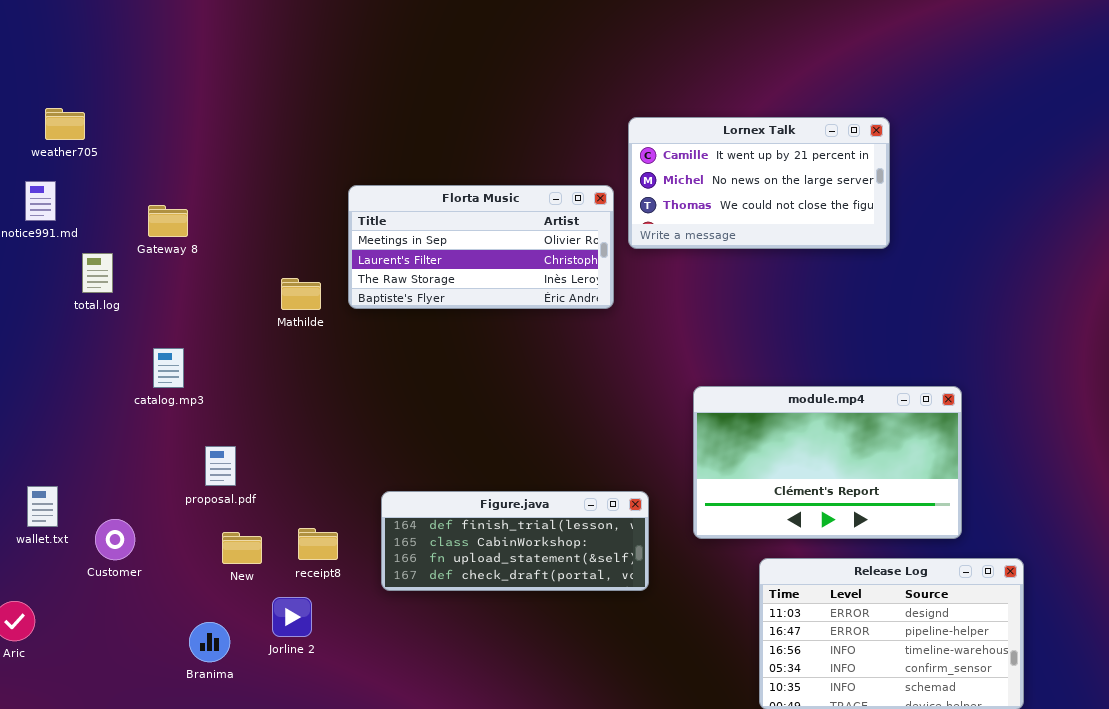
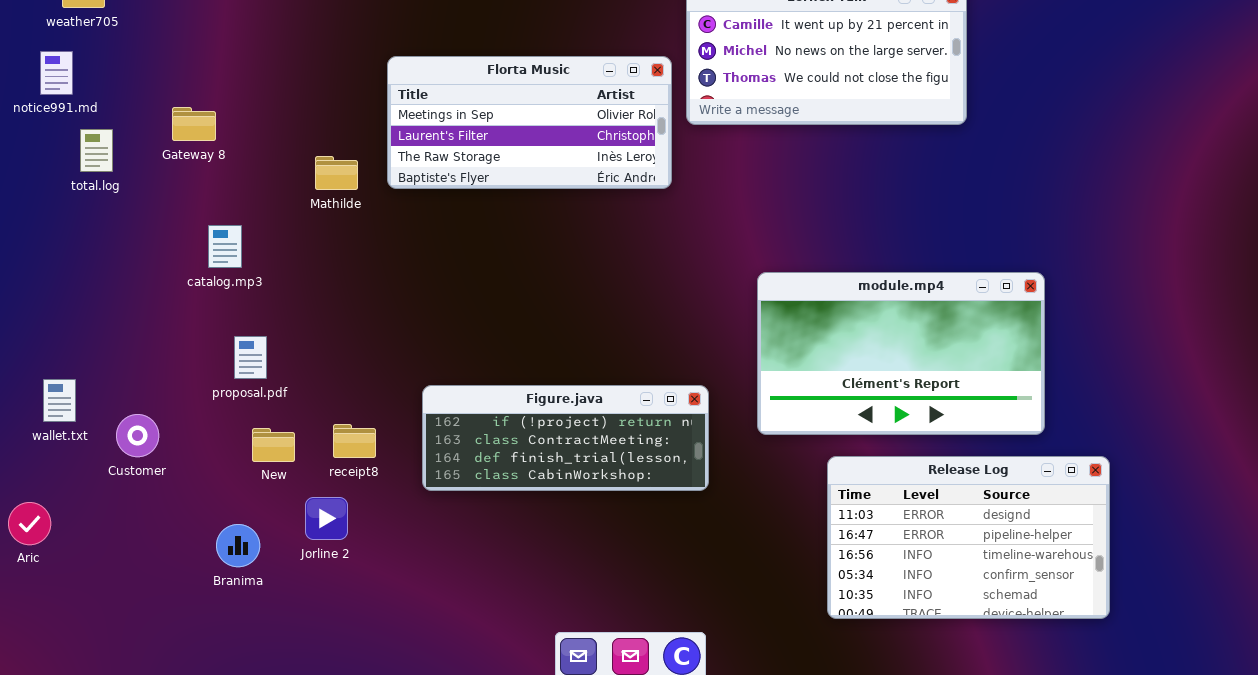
Gateway 8: [148,205,188,237] -> [172,107,216,141], moved
total.log: [82,253,113,293] -> [80,129,113,172], moved
catalog.mp3: [153,348,184,388] -> [208,225,242,268], moved
Figure.java: [381,491,649,591] -> [422,385,709,491], scrolled up 2 rows

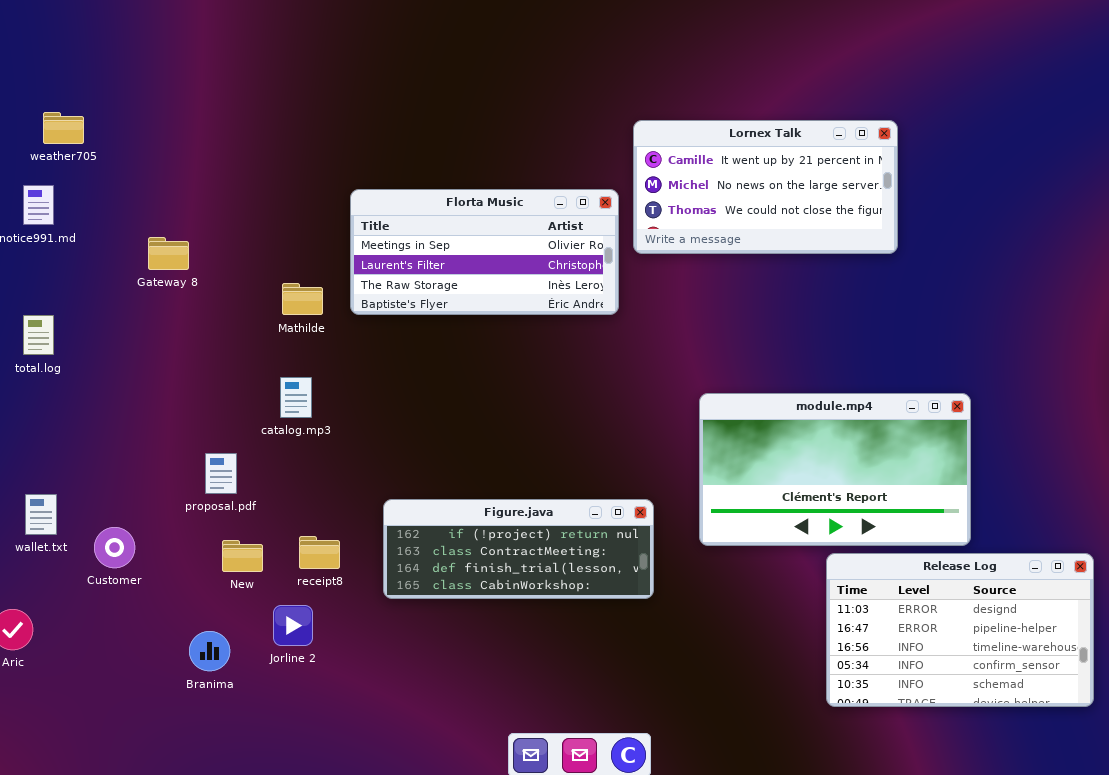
total.log: [80,129,113,172] -> [23,315,54,355], moved
catalog.mp3: [208,225,242,268] -> [280,377,312,418], moved
Release Log: [827,456,1110,619] -> [826,553,1094,707], moved

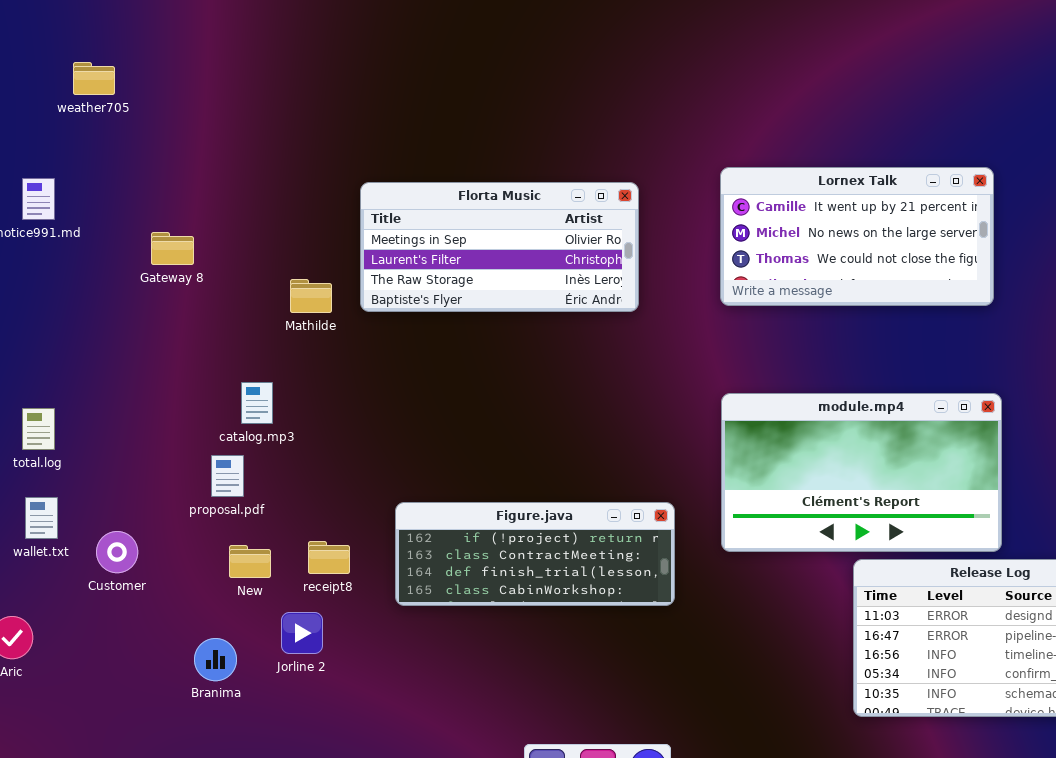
weather705: [43,112,84,144] -> [73,62,115,95], moved
Lornex Talk: [633,120,898,254] -> [720,167,994,306], moved
total.log: [23,315,54,355] -> [22,408,55,450], moved
catalog.mp3: [280,377,312,418] -> [241,382,273,424], moved

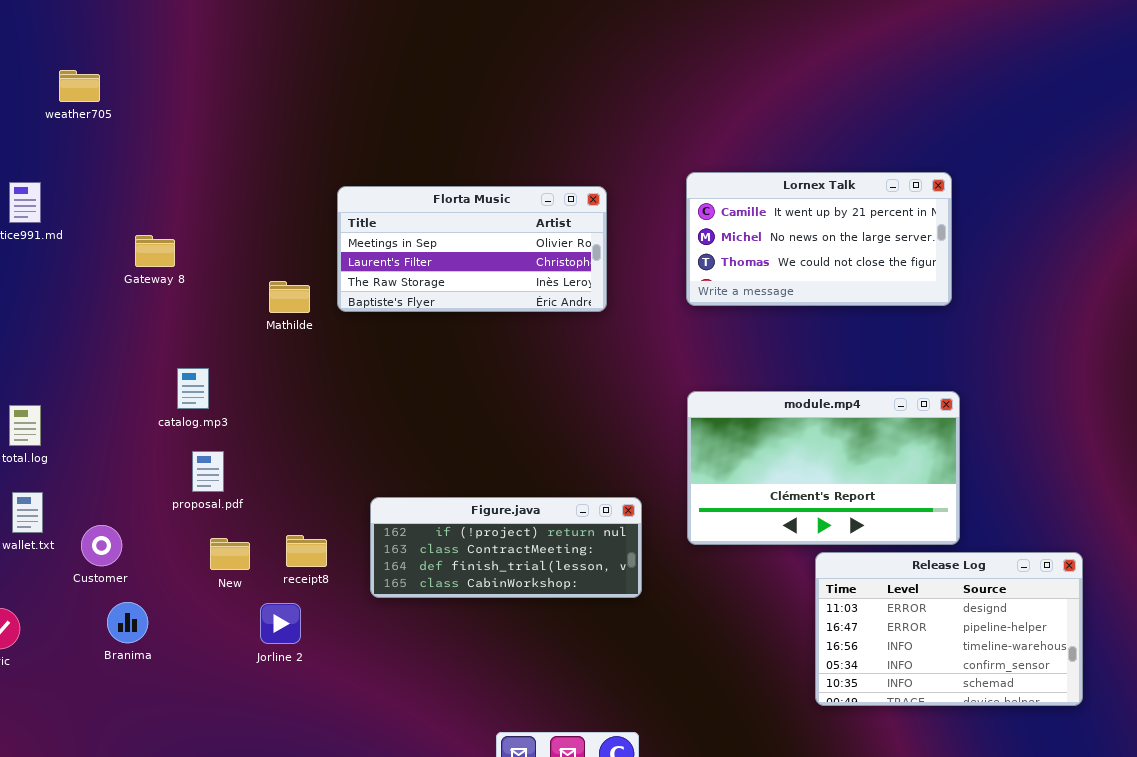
catalog.mp3: [241,382,273,424] -> [177,368,209,409], moved
Branima: [194,638,237,681] -> [107,602,148,643], moved

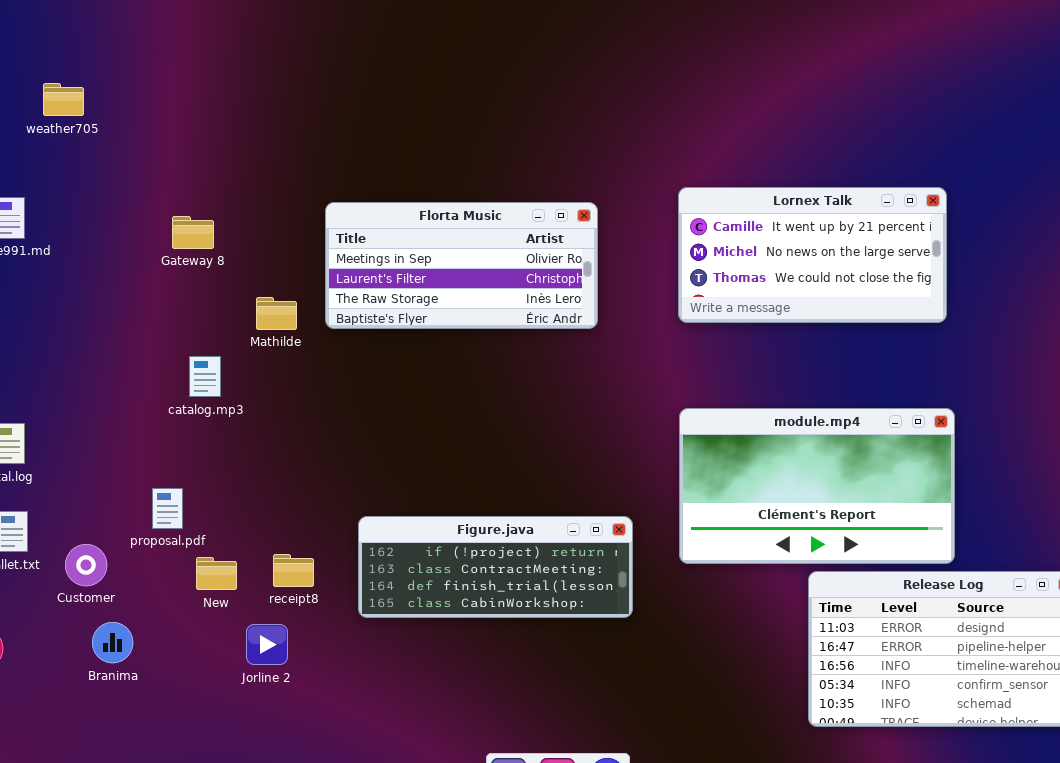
Gateway 8: [135,235,175,267] -> [172,216,214,249], moved
catalog.mp3: [177,368,209,409] -> [189,356,221,397], moved
proposal.pdf: [192,451,224,492] -> [152,488,183,529], moved

